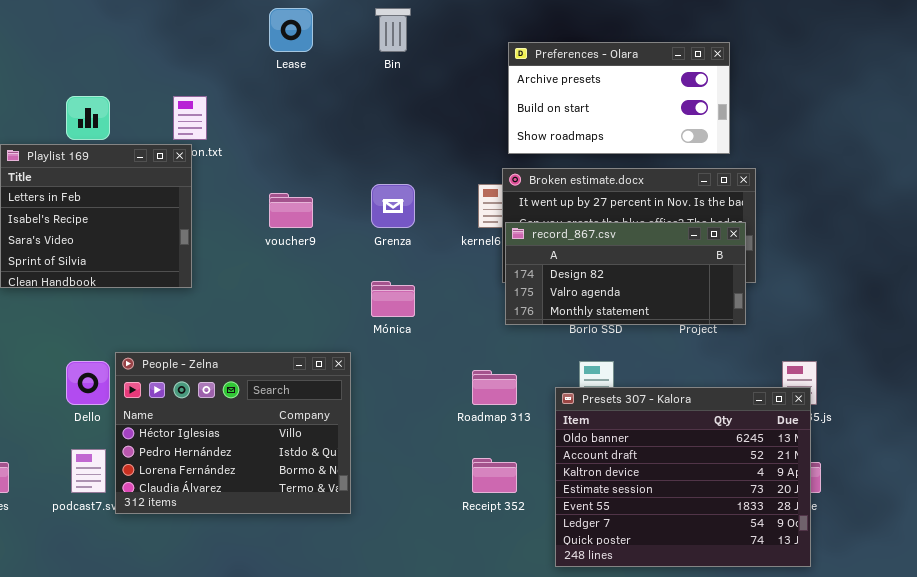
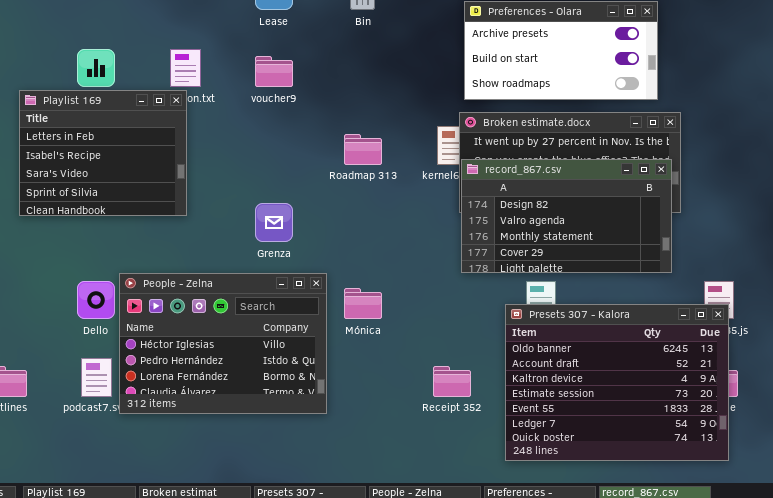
Grenza: [371,184,415,228] -> [255,203,293,242], moved
voucher9: [269,193,313,228] -> [255,56,293,87], moved
record_867.csv: [505,222,746,325] -> [461,159,672,273], resized
Mónica: [371,281,415,317] -> [344,288,382,319], moved
Roadmap 313: [472,370,517,405] -> [344,134,382,165], moved

